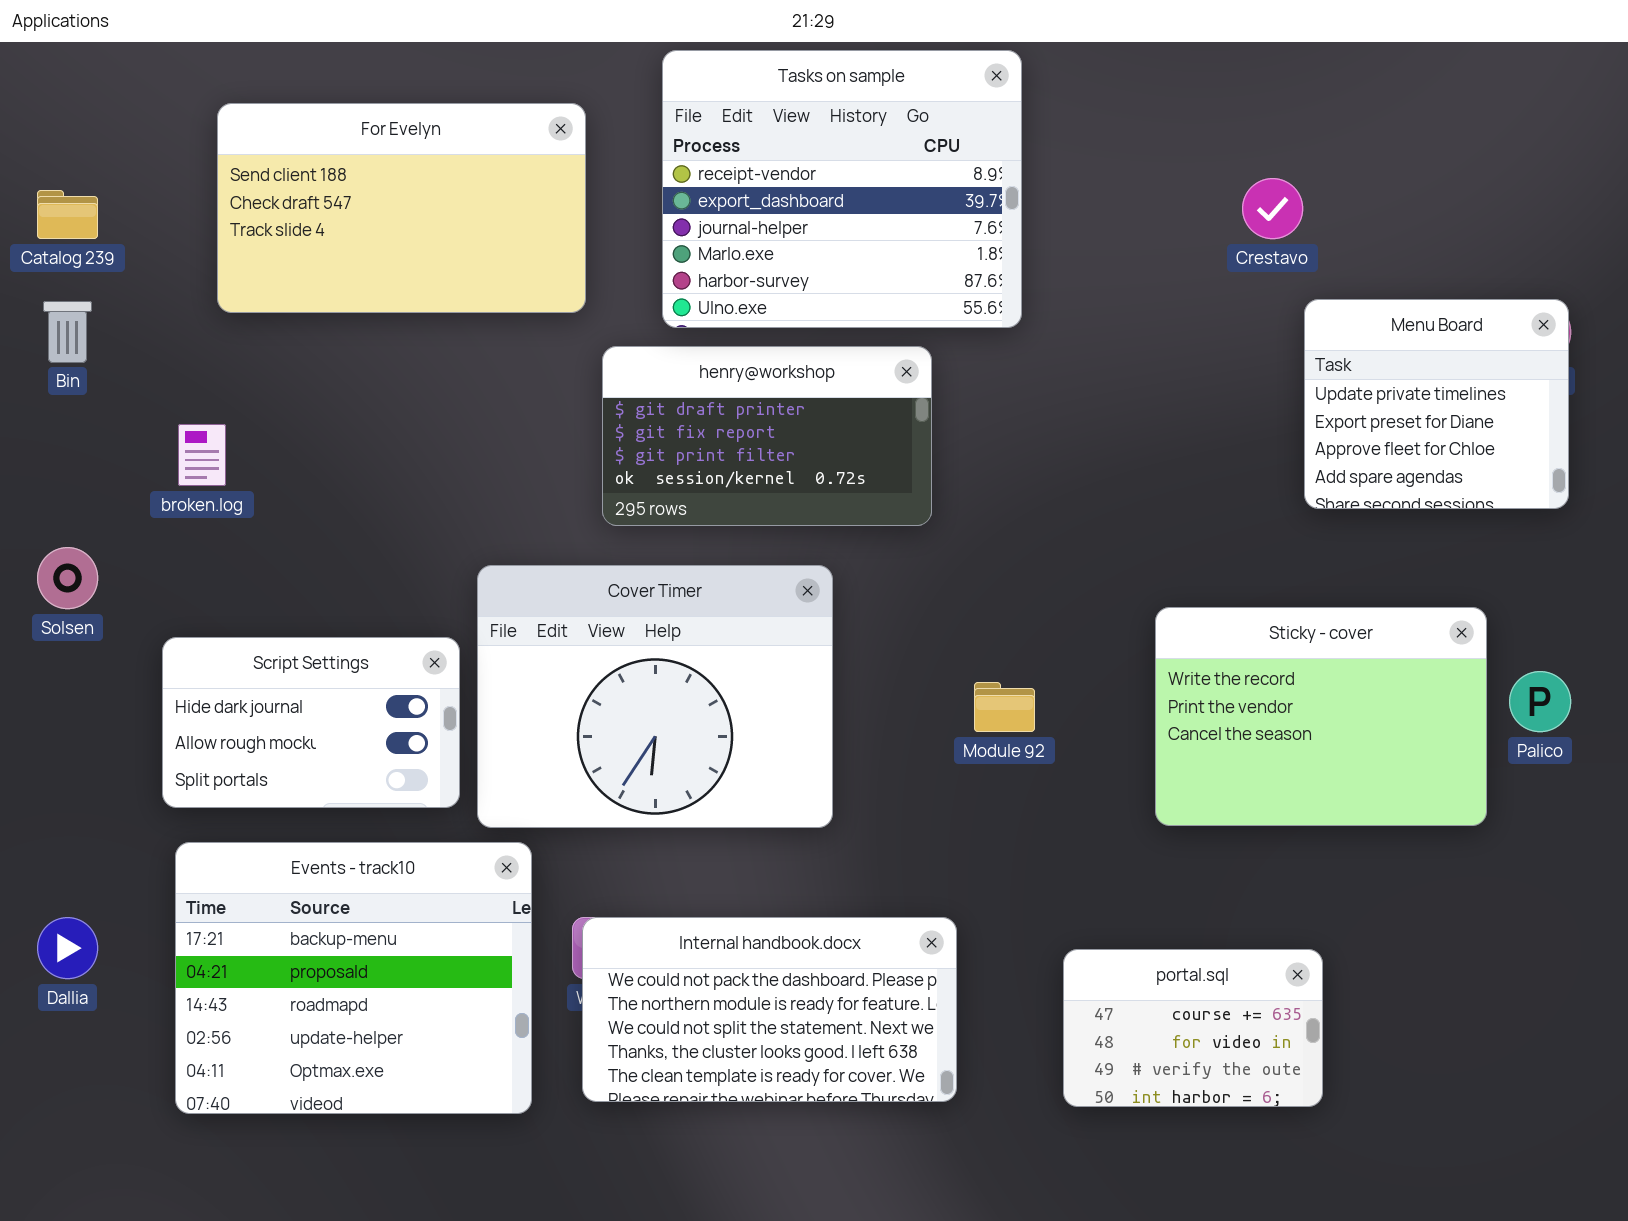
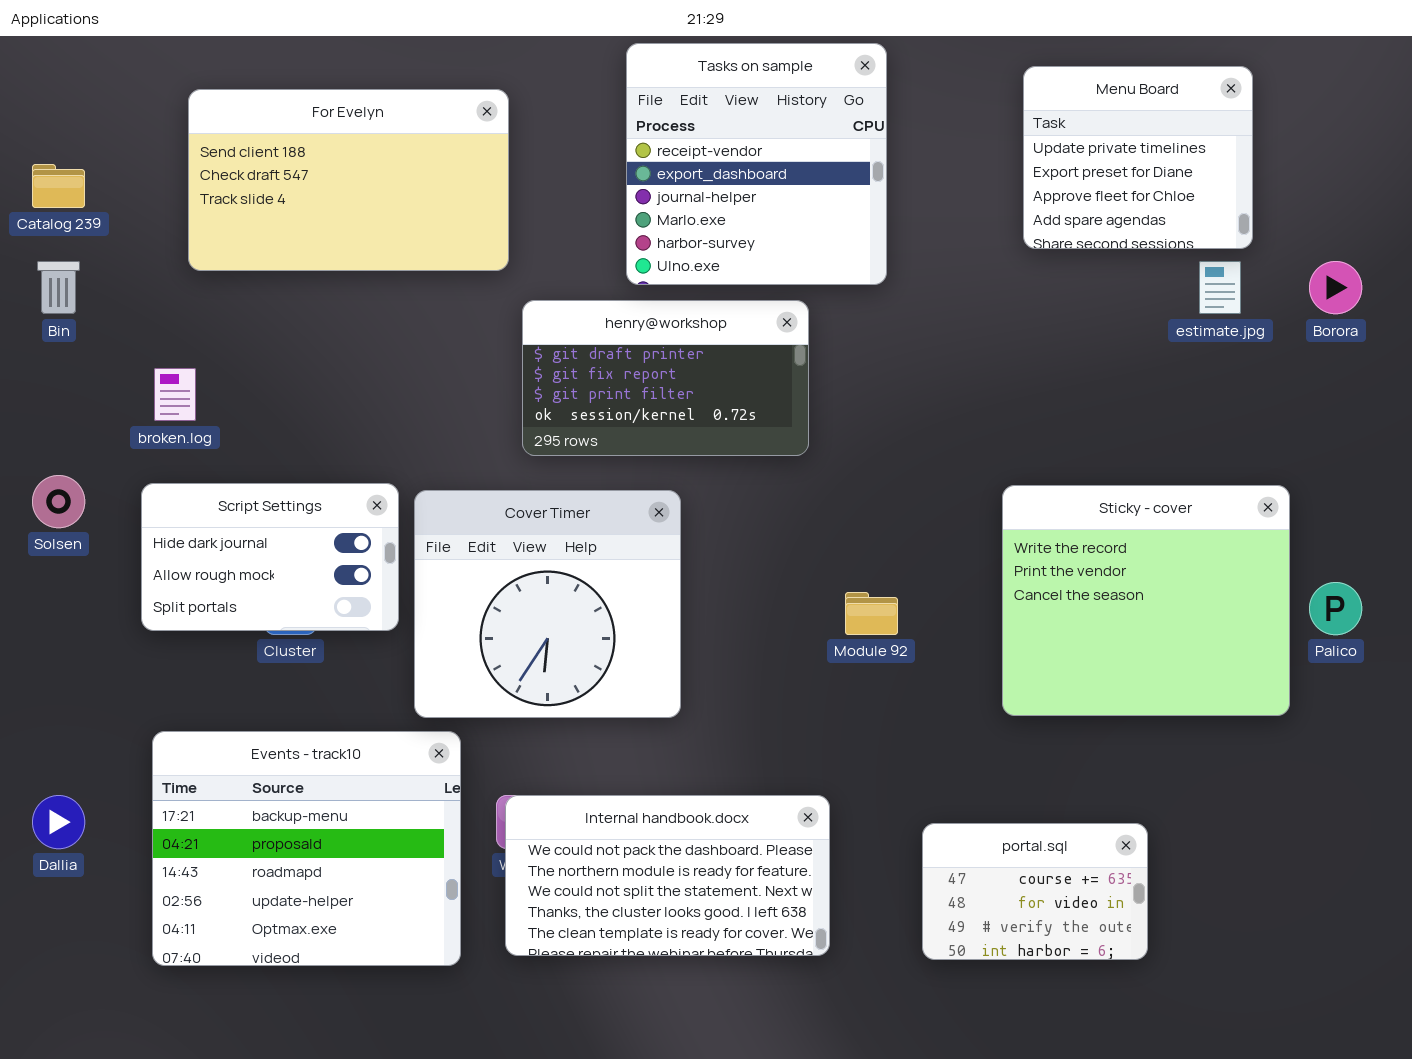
Tasks on sample: [662,50,1022,328] -> [626,43,887,285], resized
Menu Board: [1304,299,1569,509] -> [1023,66,1253,249], moved
Cover Timer: [477,565,833,828] -> [414,490,681,718], resized
Sticky - cover: [1155,607,1487,826] -> [1002,485,1290,716], resized
Script Settings: [162,637,460,808] -> [141,483,399,631], moved

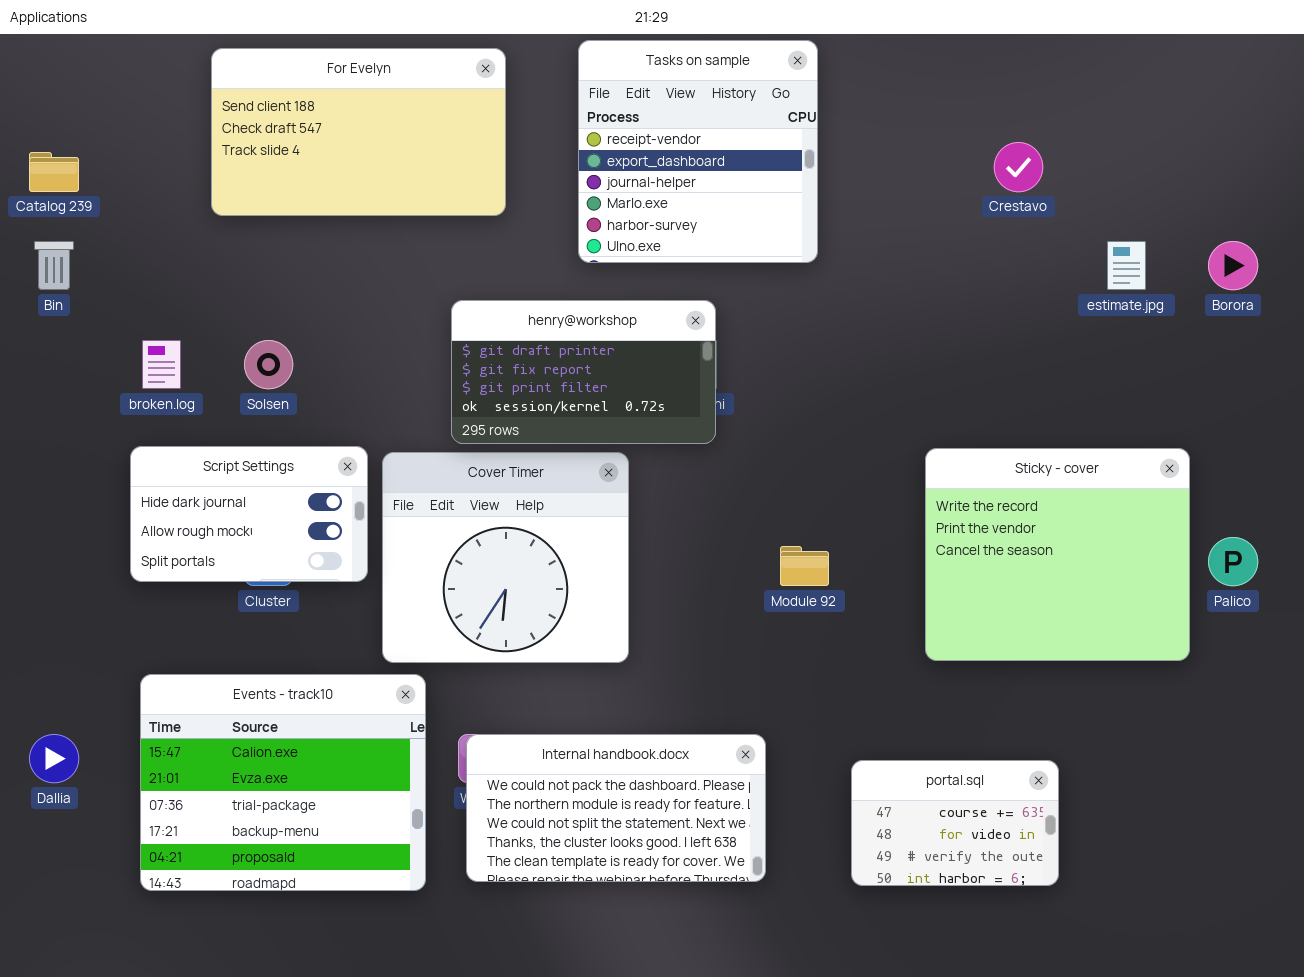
Menu Board: [1023,66,1253,249] -> none, closed
For Evelyn: [188,89,509,271] -> [211,48,506,216], moved
henry@workshop: [522,300,809,456] -> [451,300,716,444], moved
Solsen: [32,475,85,528] -> [244,340,293,389], moved
Events - track10: [152,731,461,966] -> [140,674,426,891], scrolled up 3 rows

